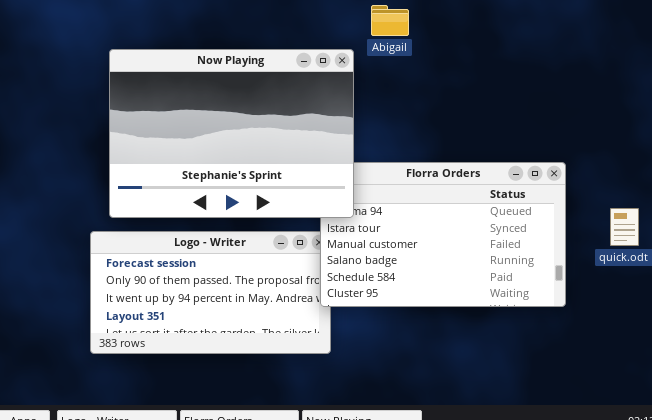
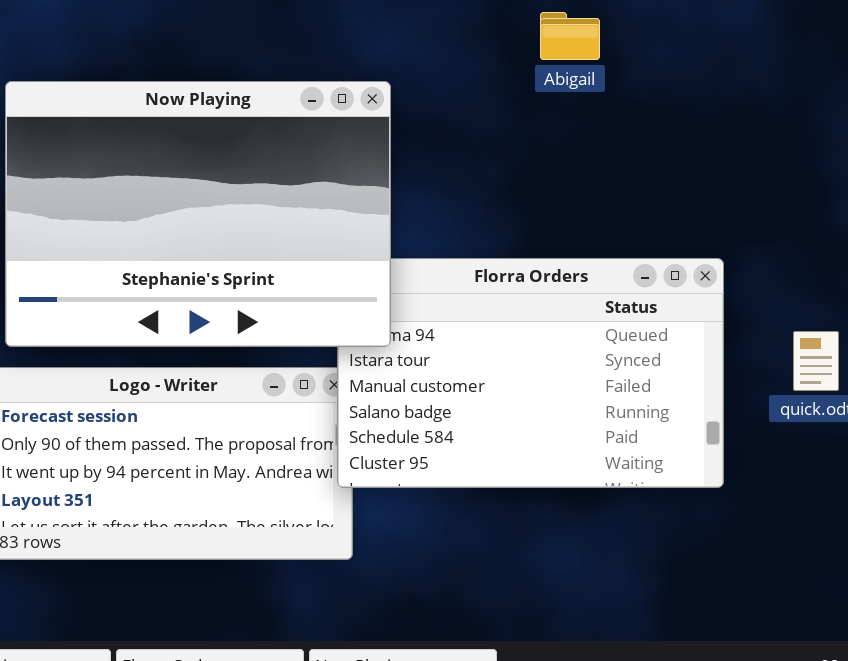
Abigail: [371,5,409,36] -> [540,12,600,60], moved

